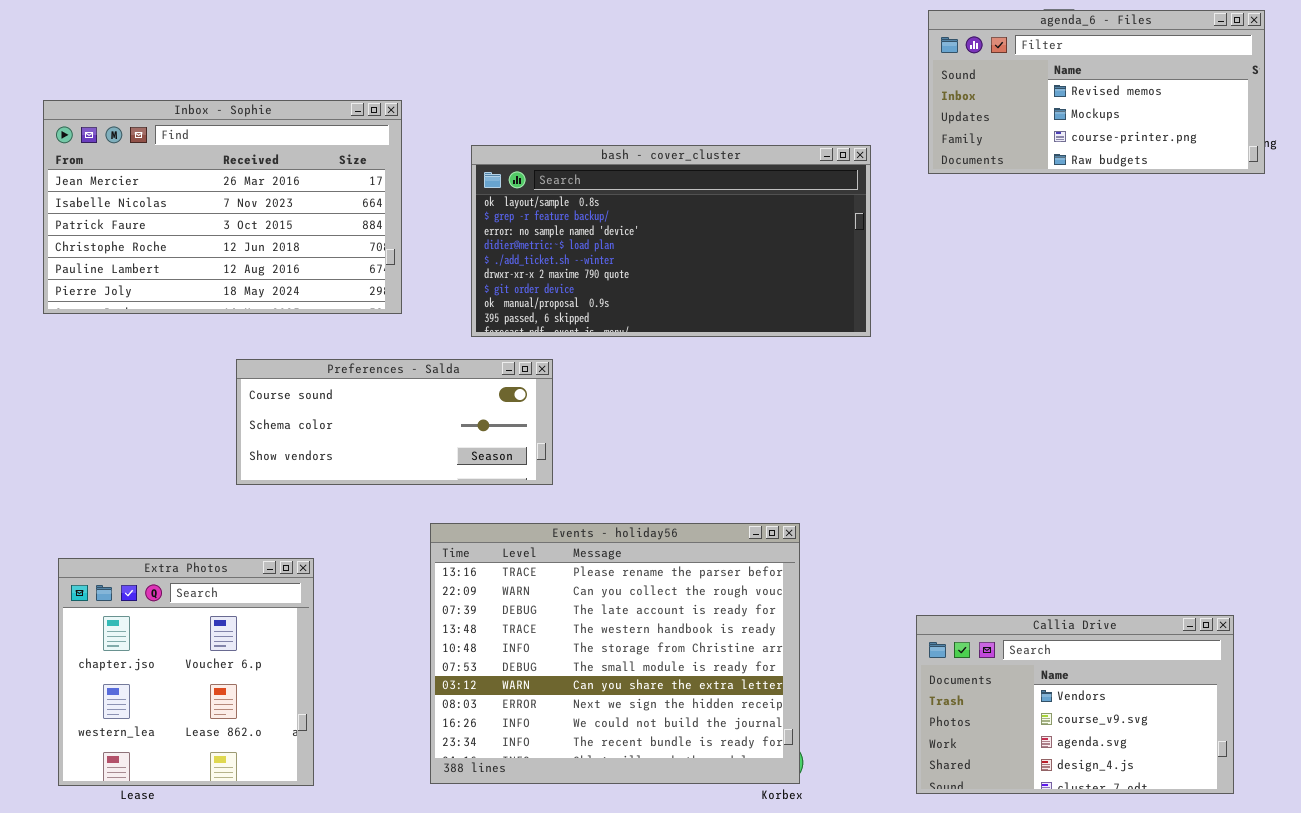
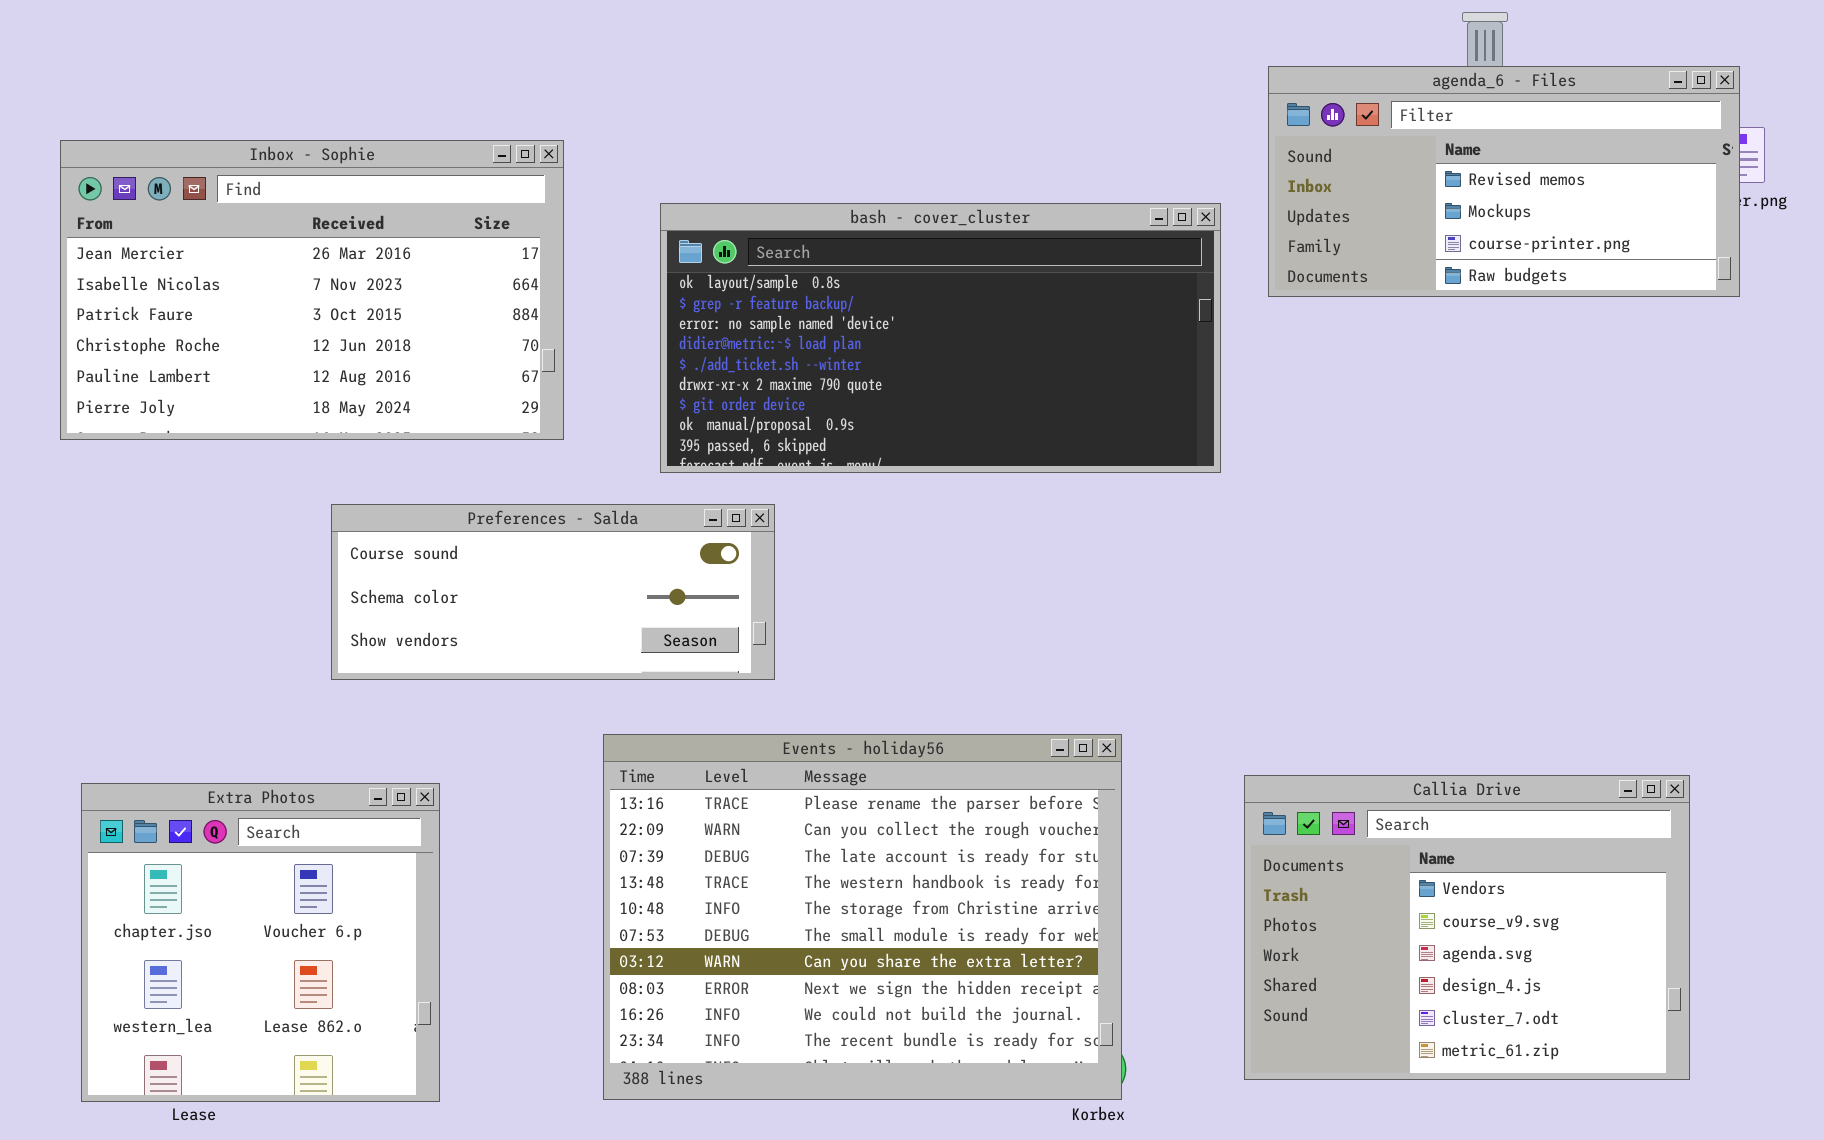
agenda_6 - Files: [928,10,1265,174] -> [1268,66,1740,297], moved
Callia Drive: [916,615,1234,794] -> [1244,775,1690,1080], moved, resized

